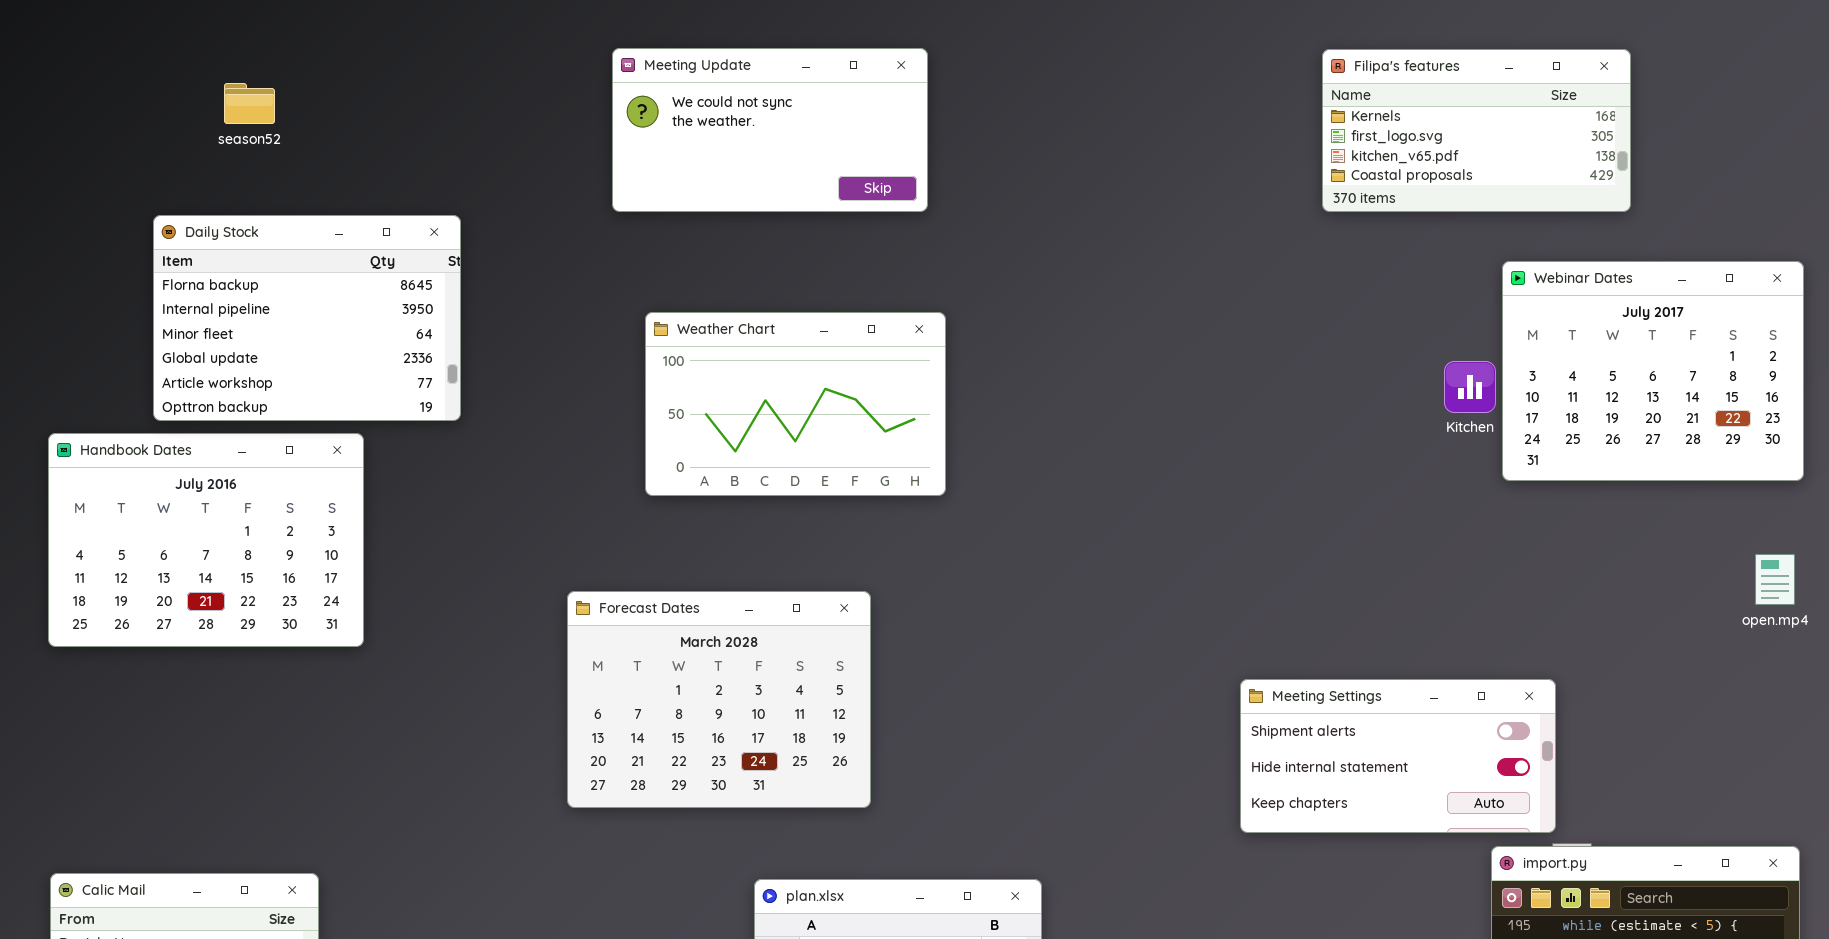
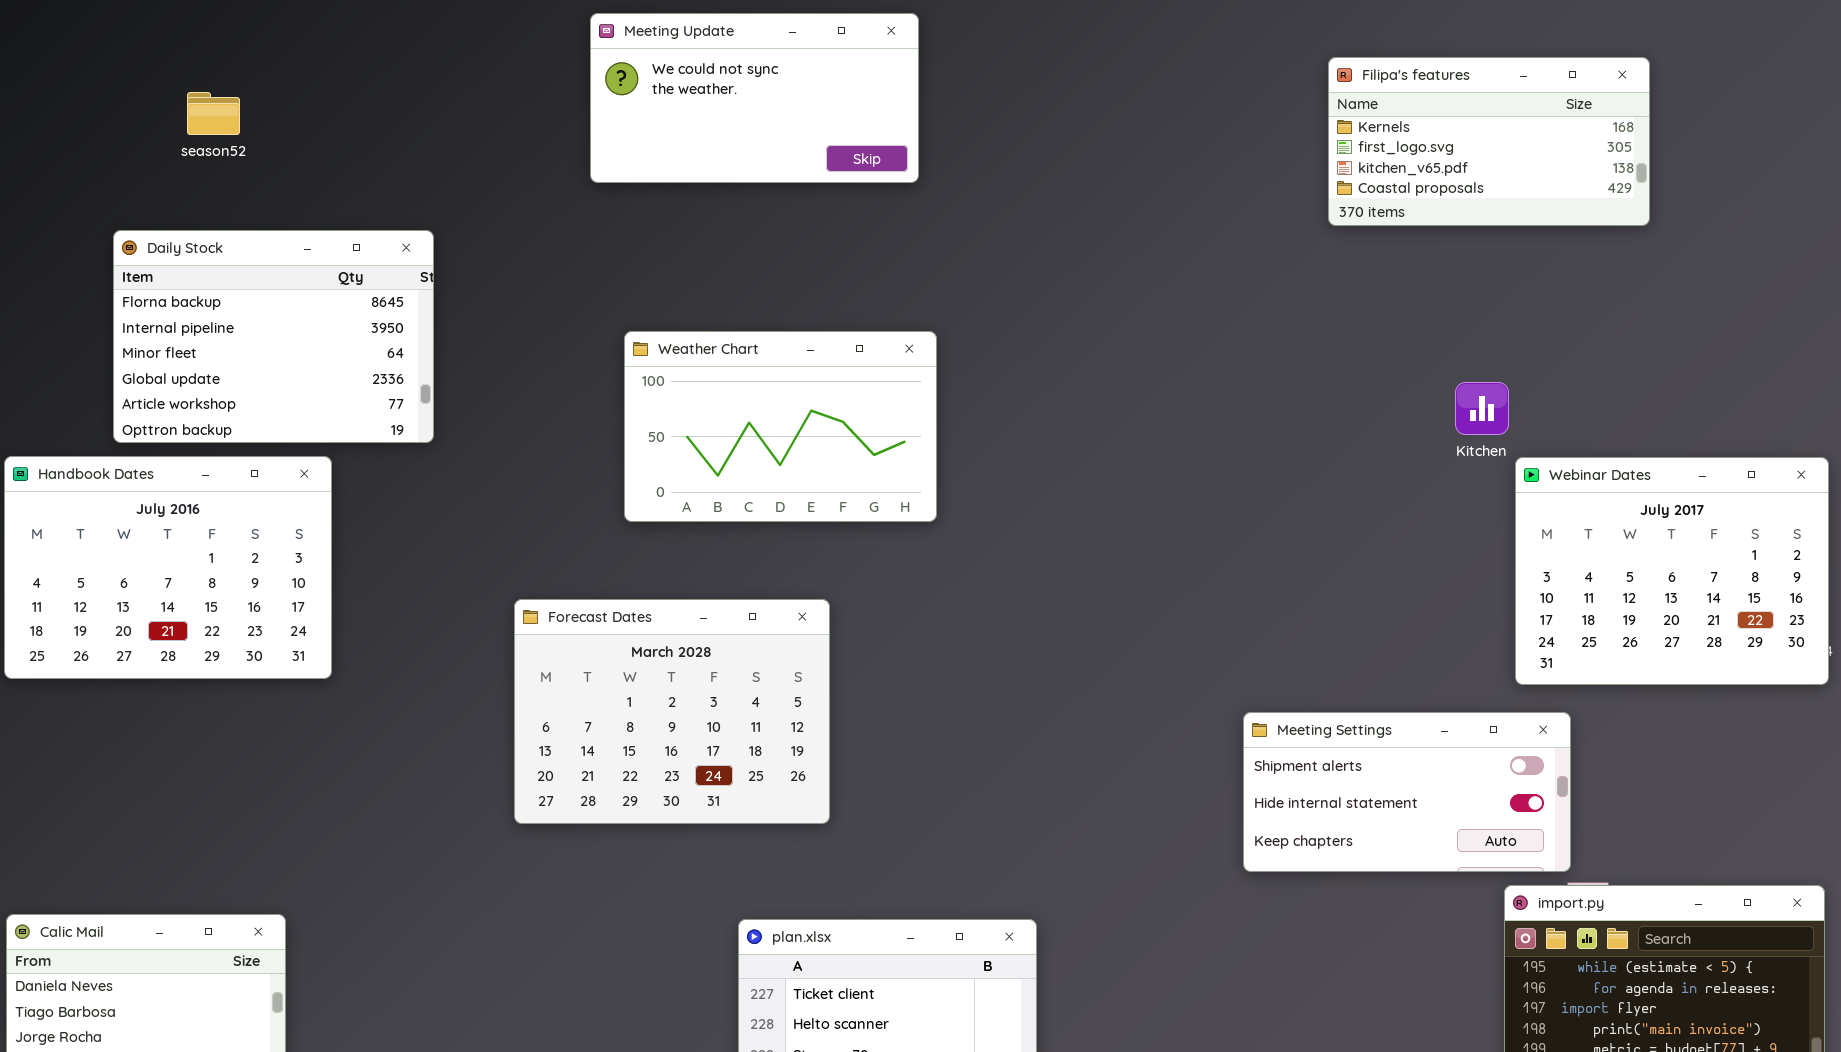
Meeting Update: [612,48,928,212] -> [590,13,919,183], moved
Webinar Dates: [1502,261,1804,481] -> [1515,457,1829,685], moved
Forecast Dates: [567,591,871,808] -> [514,599,830,824], moved

